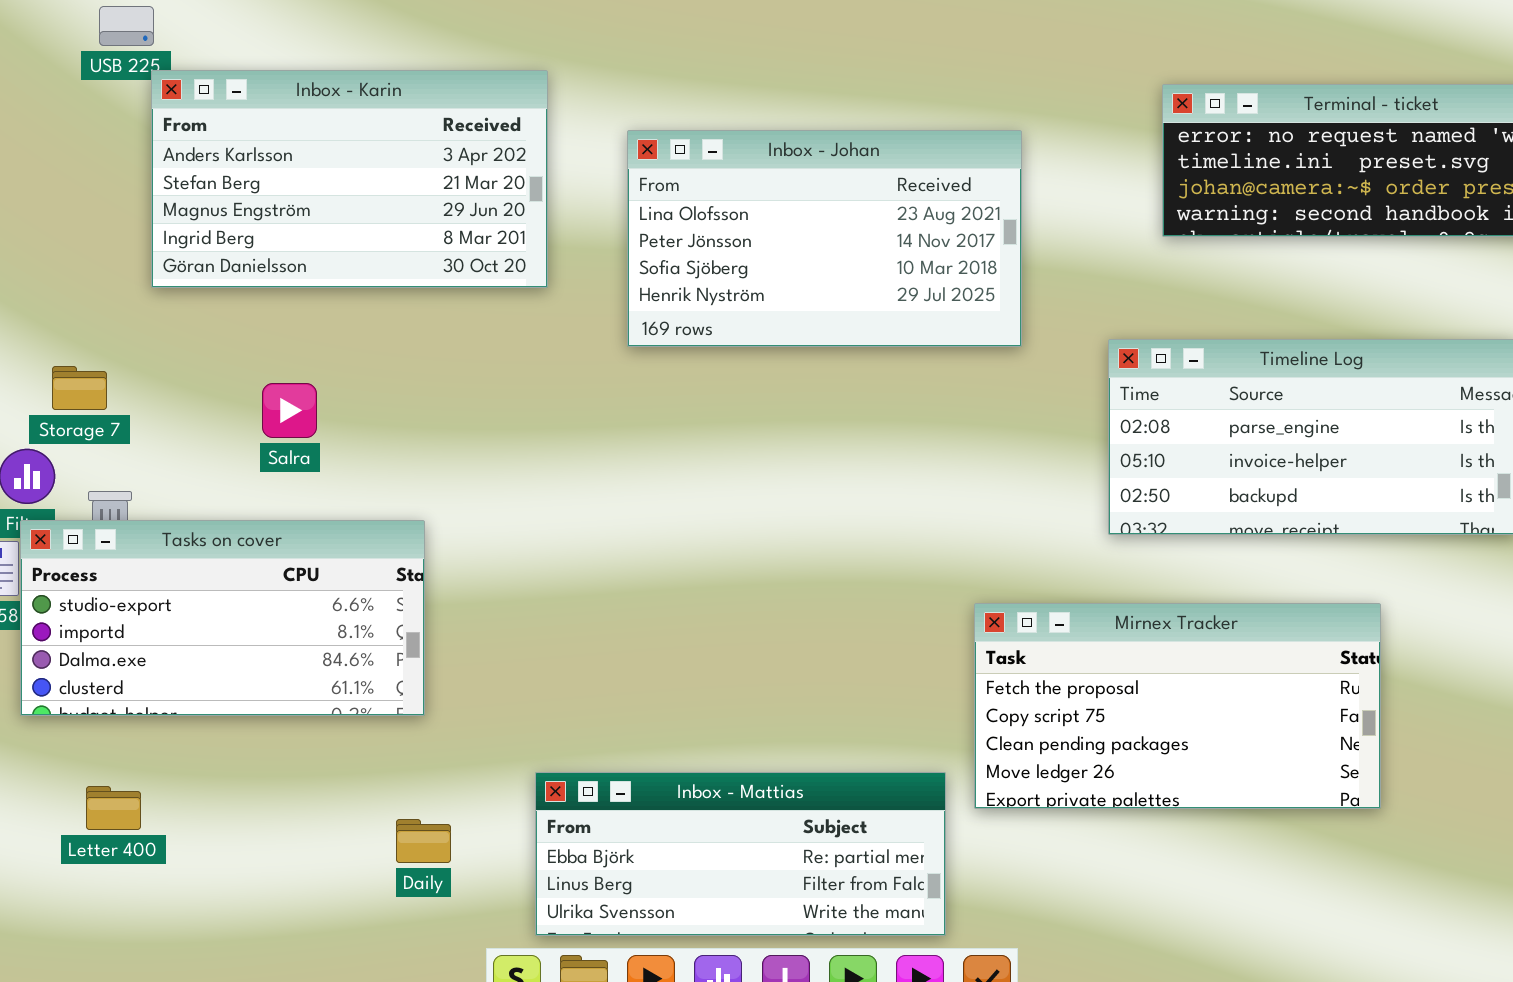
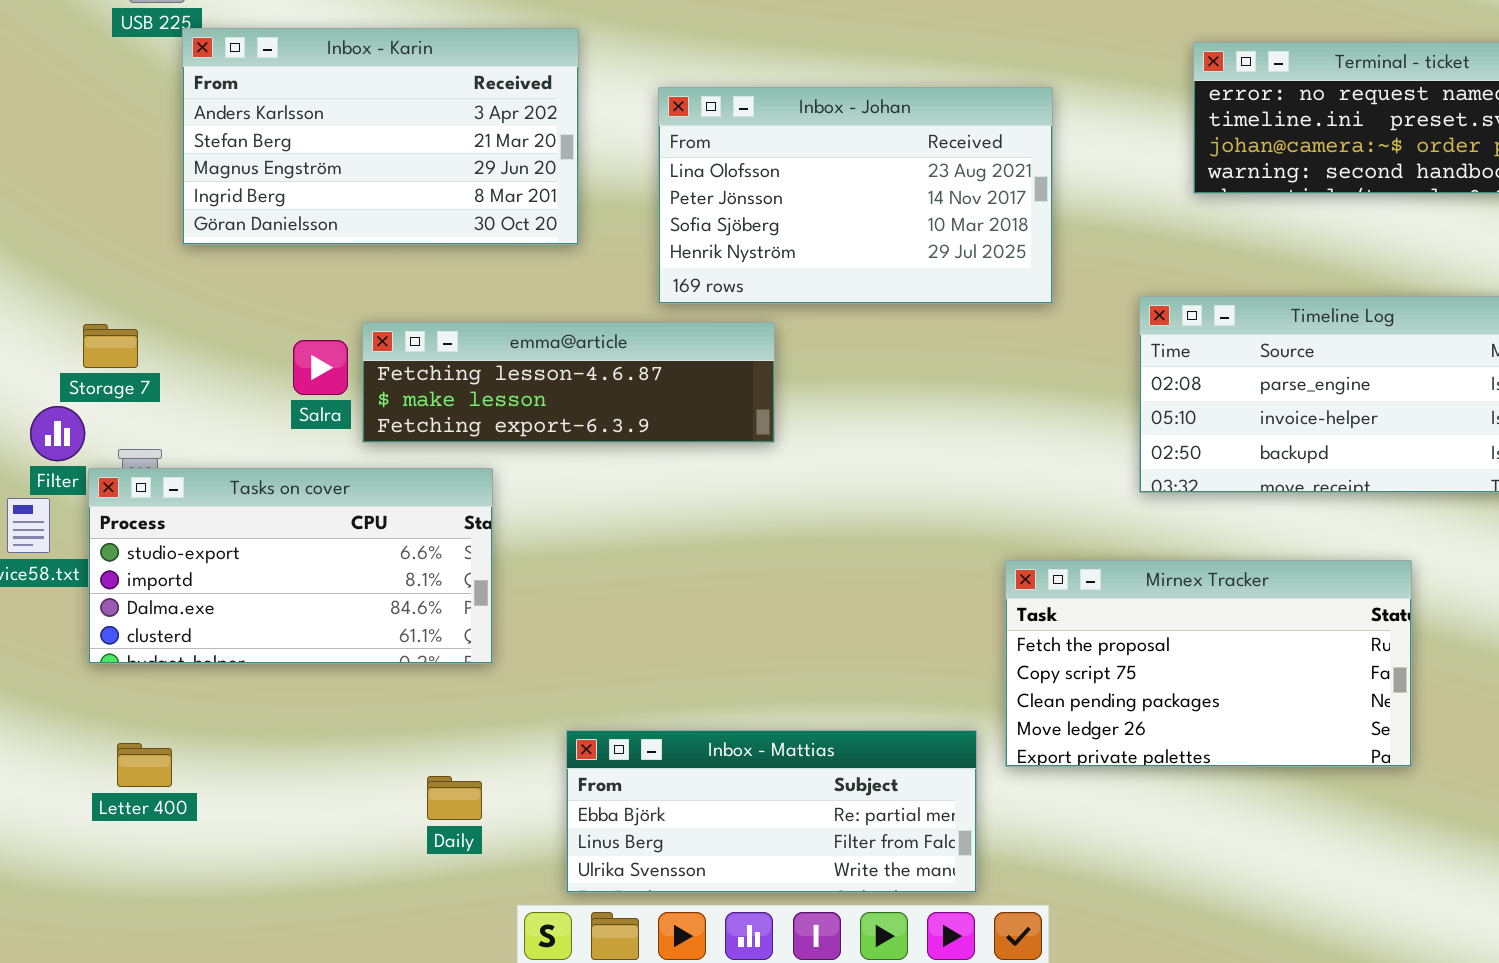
emma@article: none -> [362,322,775,443], opened
Tasks on cover: [20,520,425,716] -> [88,468,493,664], moved

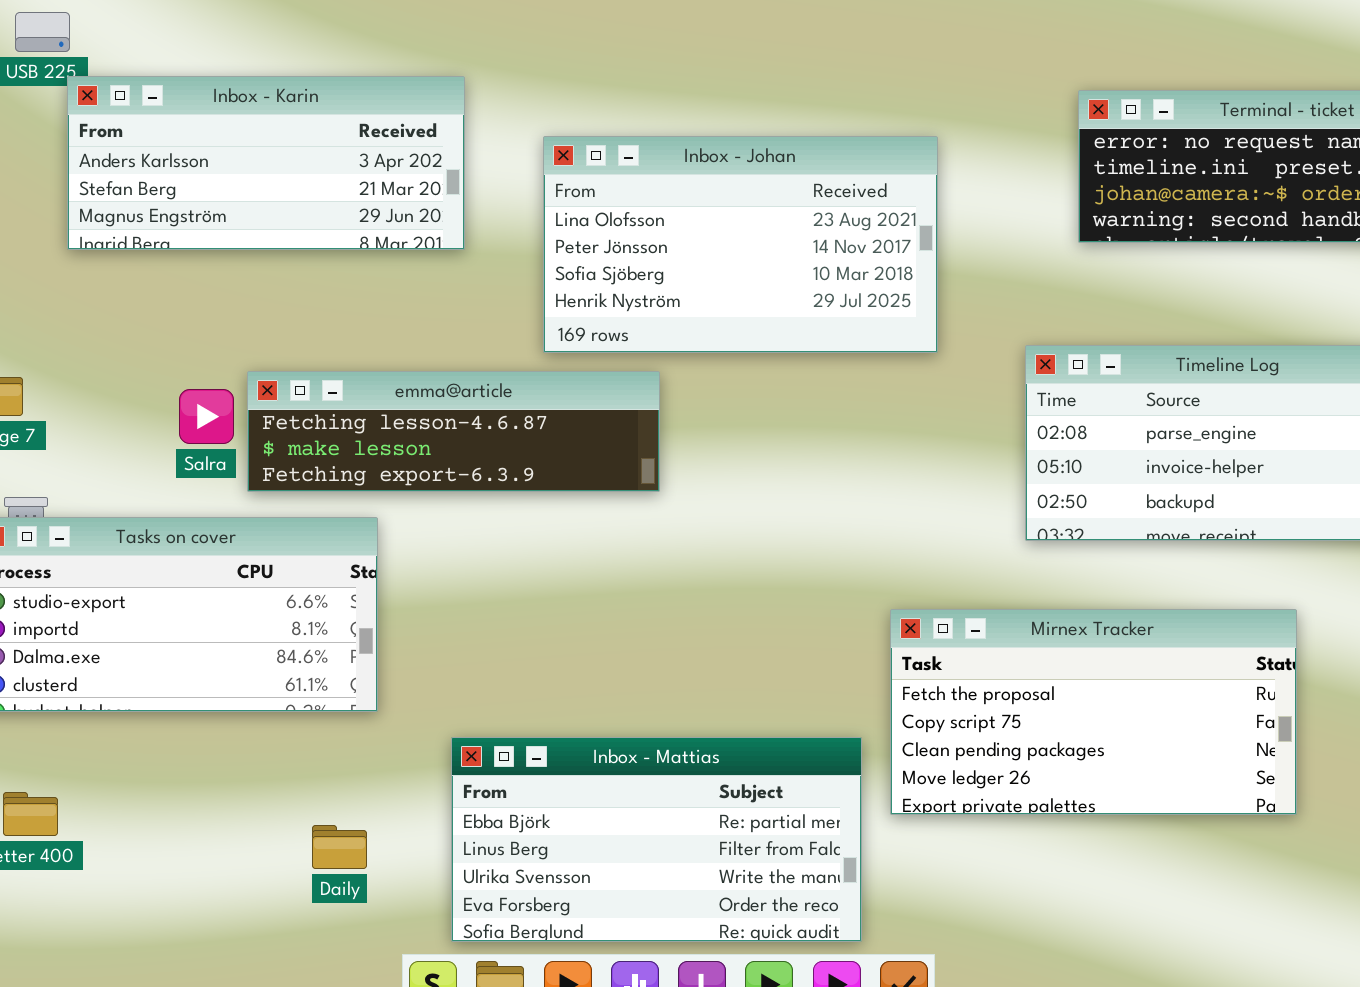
Inbox - Karin: [182,28,579,245] -> [67,76,465,250], resized
Inbox - Mattias: [566,730,977,893] -> [451,737,862,942], resized

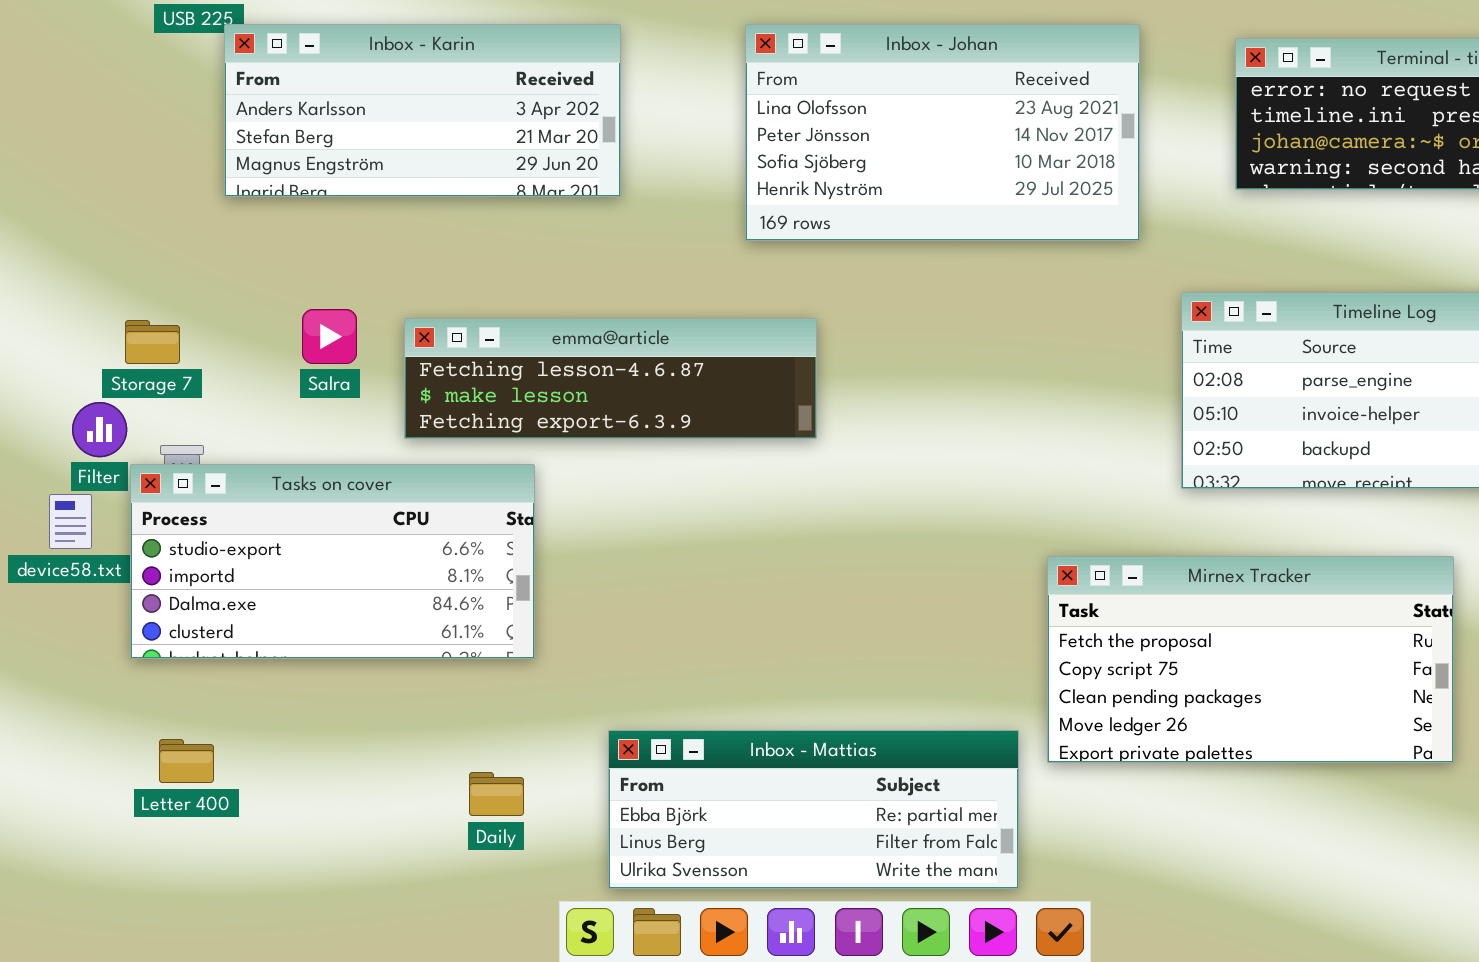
Inbox - Johan: [543,136,938,353] -> [745,24,1140,241], moved
Salra: [179,389,234,444] -> [302,309,357,364], moved
Inbox - Mattias: [451,737,862,942] -> [608,730,1019,889], resized

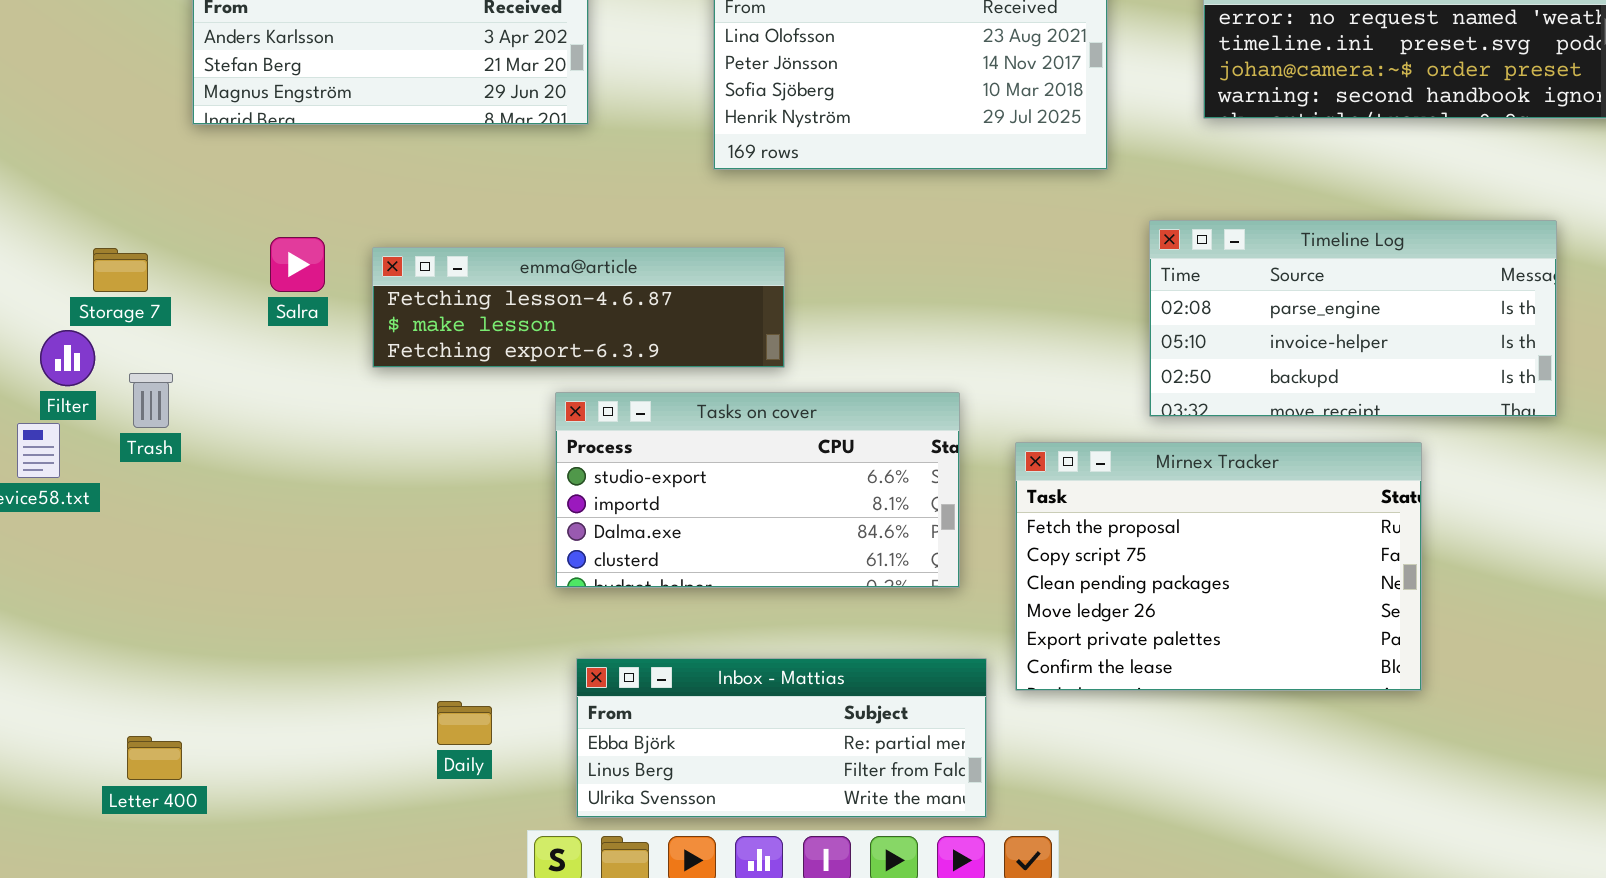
Tasks on cover: [130,464,535,659] -> [555,392,960,588], moved
Mirnex Tracker: [1047,556,1454,763] -> [1015,442,1422,691], resized
Letter 400: [159,739,214,783] -> [127,736,182,780], moved

